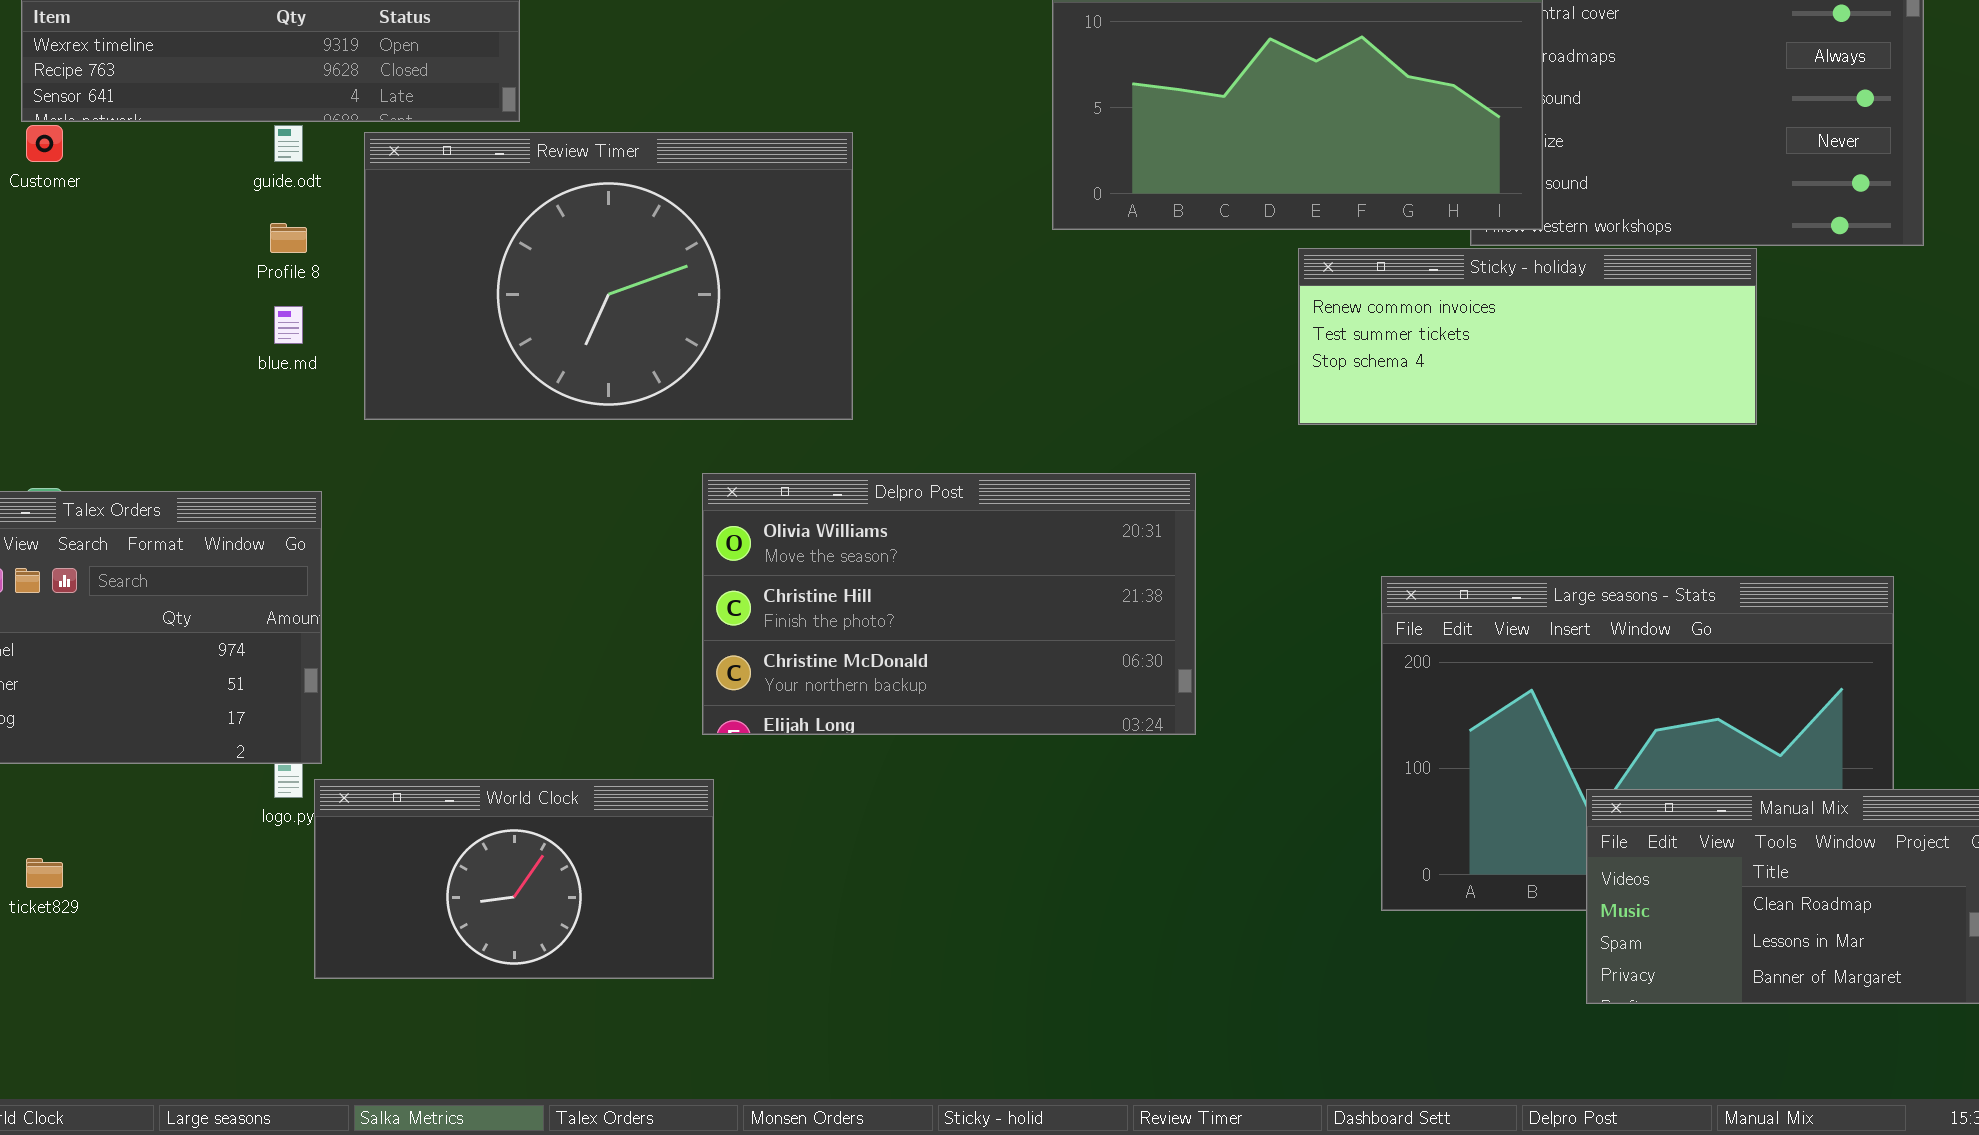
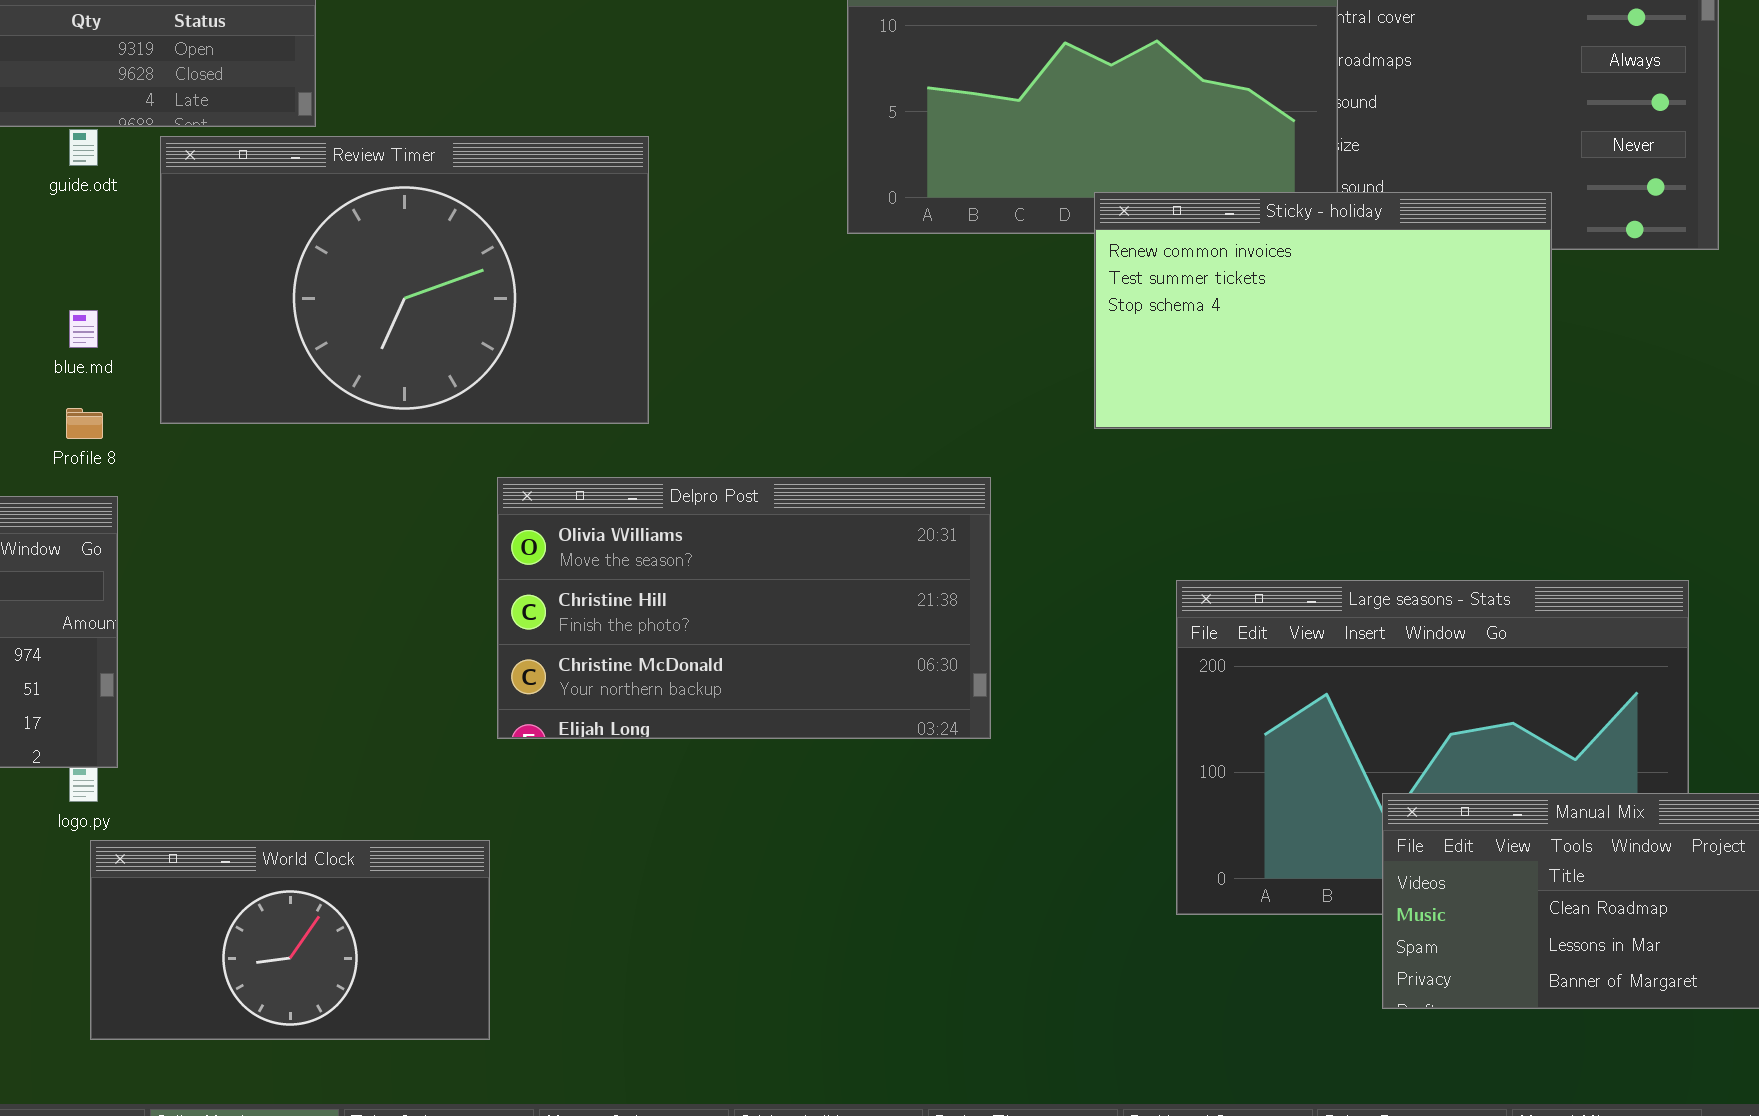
Profile 8: [270,223,307,253] -> [66,408,103,439], moved
Sticky - holiday: [1298,248,1757,425] -> [1094,192,1552,429], resized
World Clock: [314,779,714,979] -> [90,840,490,1040], moved

